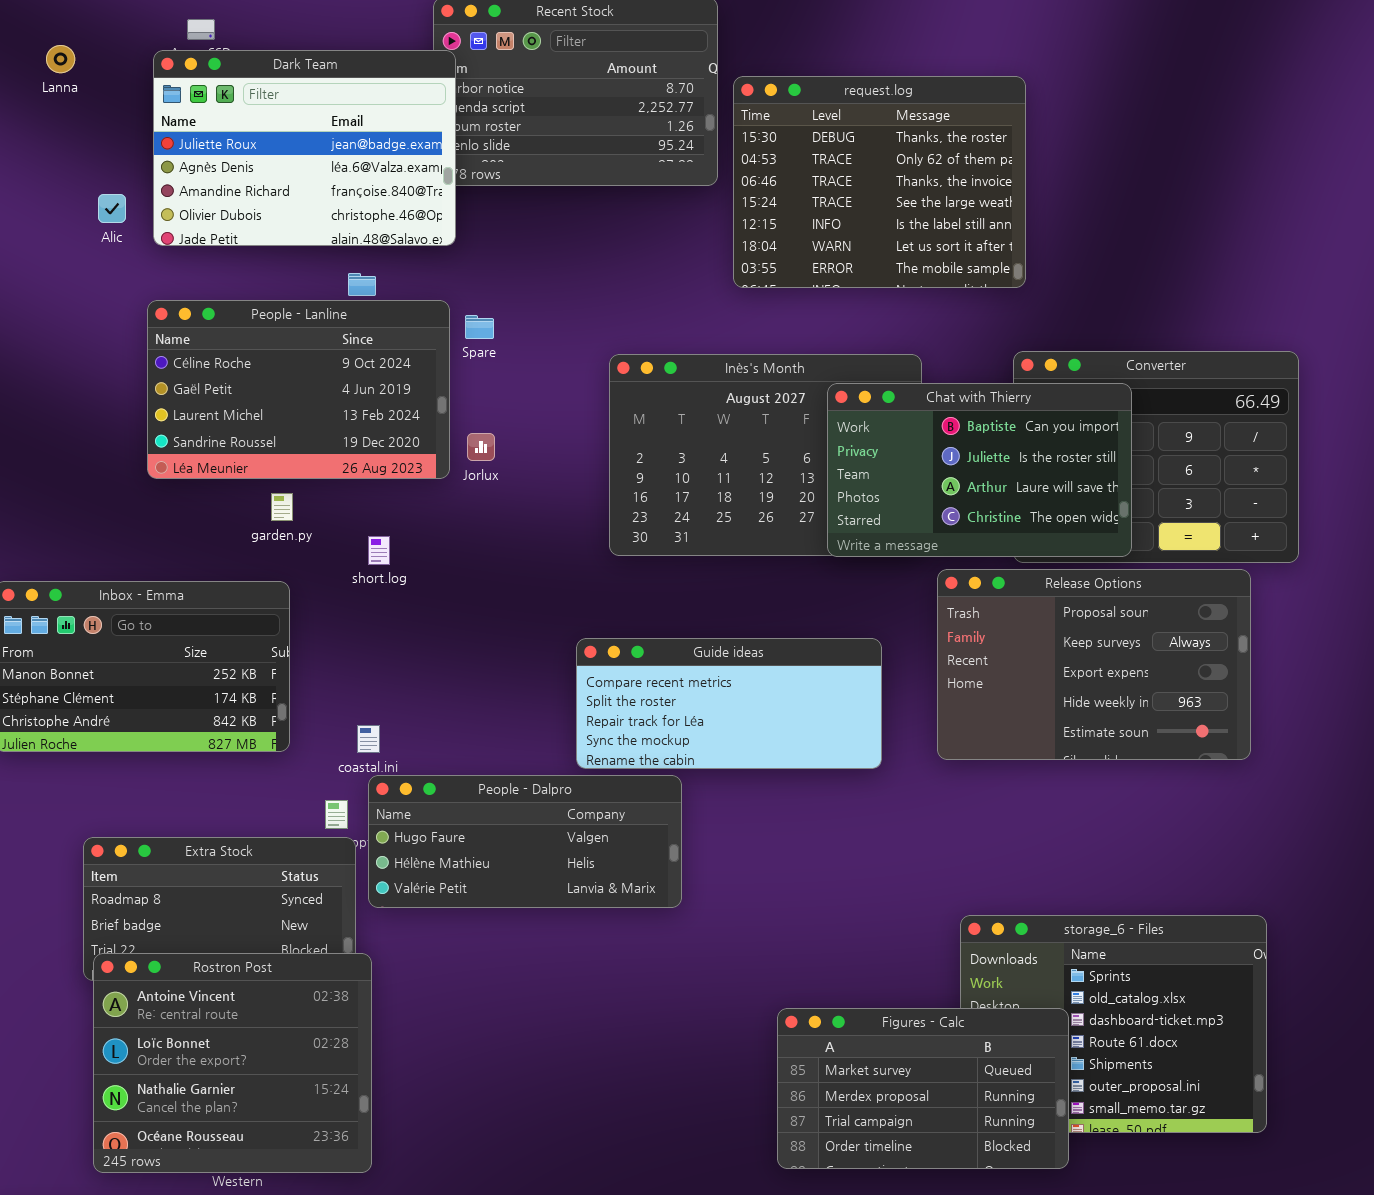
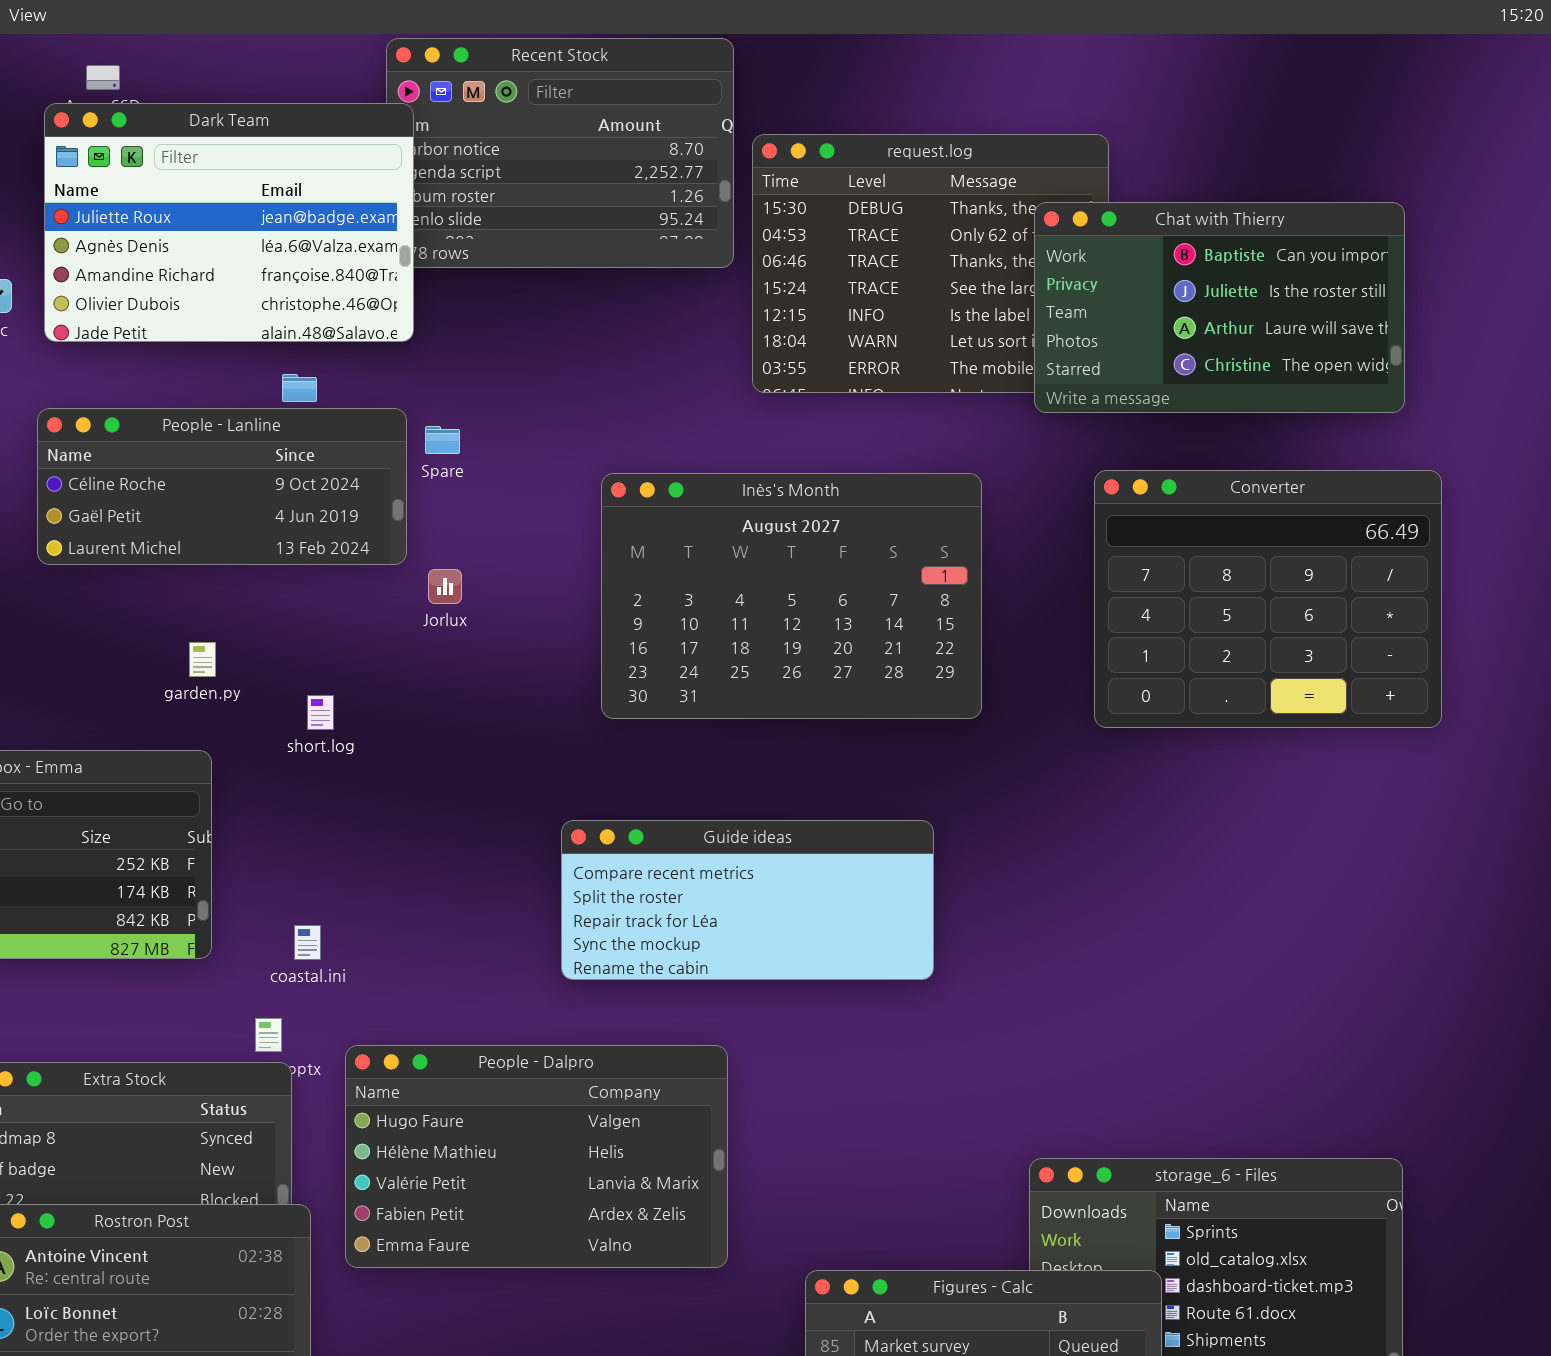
People - Lanline: [147,300,450,479] -> [37,408,407,565], resized
Chat with Thierry: [827,383,1132,557] -> [1034,202,1405,413], moved
Release Options: [937,569,1251,760] -> none, closed
People - Dalpro: [368,775,682,908] -> [345,1045,728,1268], moved, resized

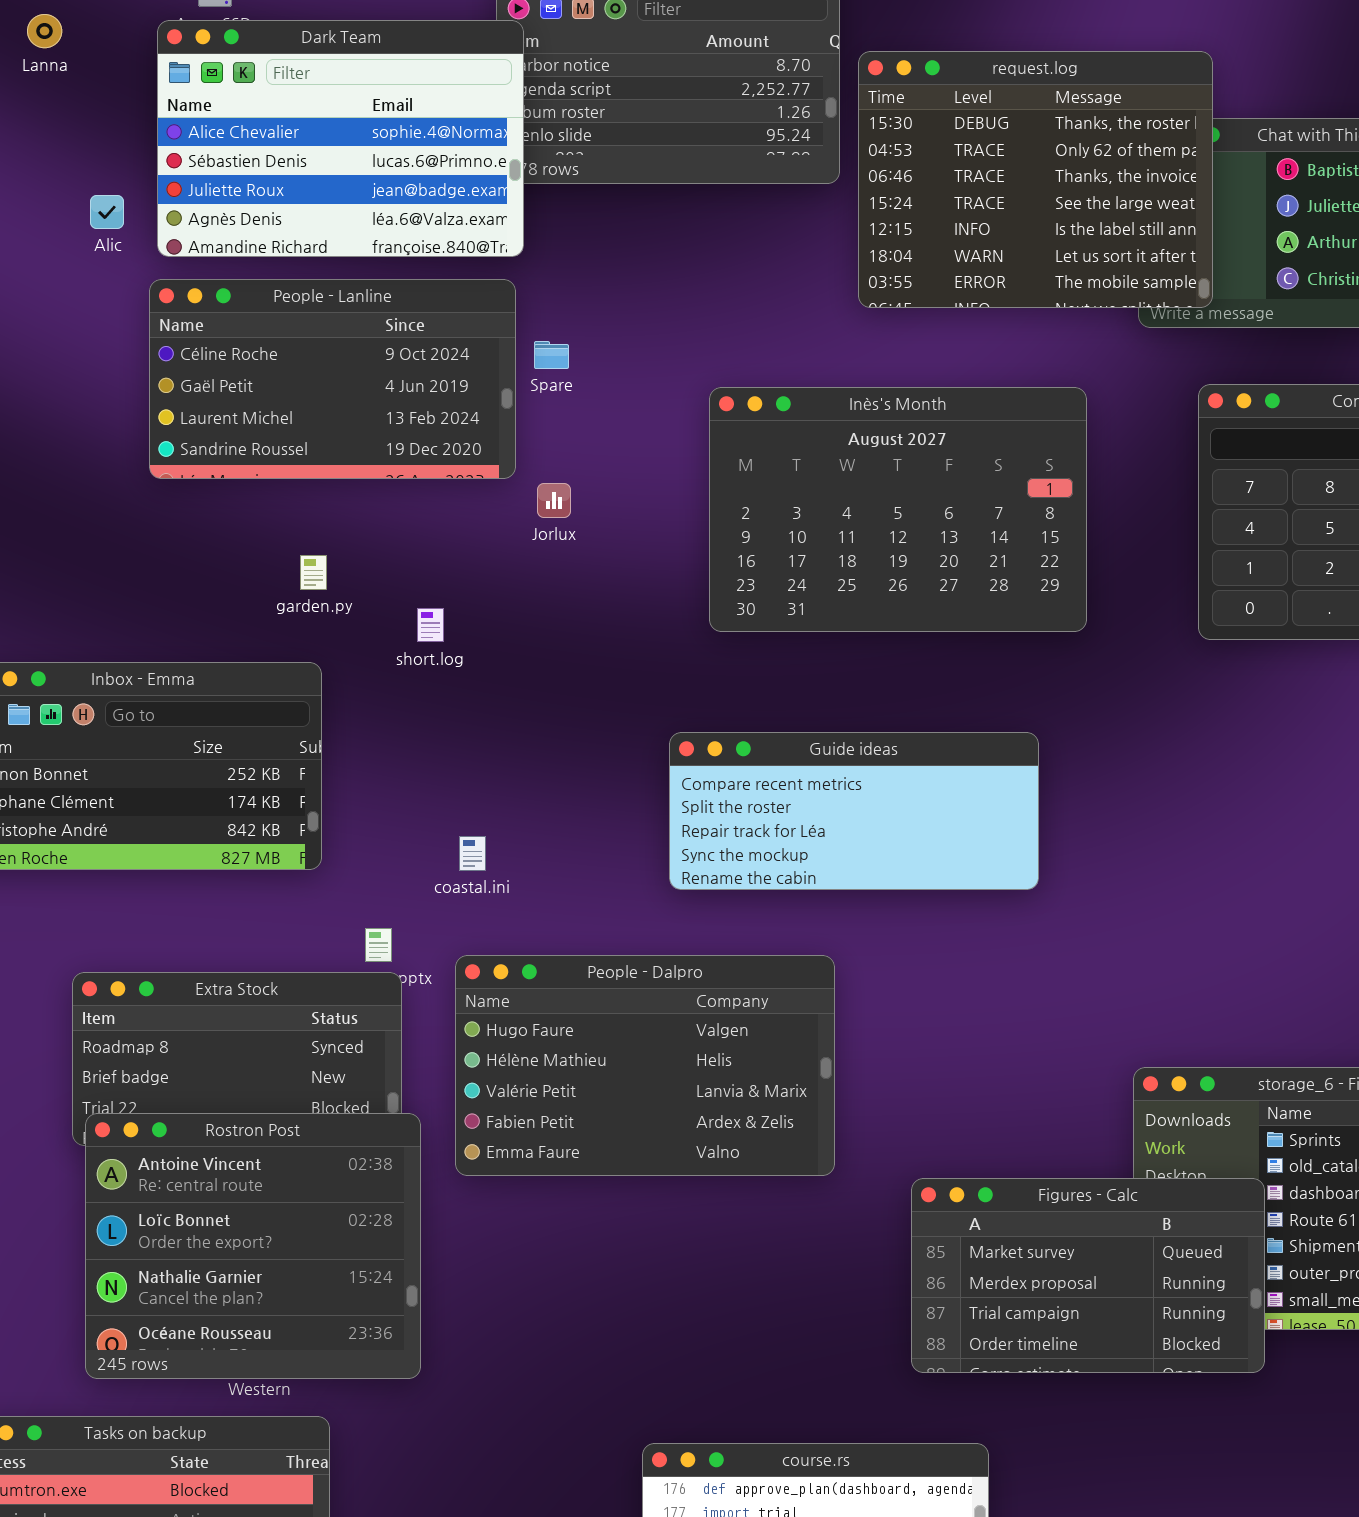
Dark Team: [44,103,414,342] -> [157,20,524,257], scrolled up 2 rows
request.log: [752,134,1109,393] -> [858,51,1213,308], raised
People - Lanline: [37,408,407,565] -> [149,279,516,479], resized
coastal.ini: [294,925,321,960] -> [459,836,486,871], moved

